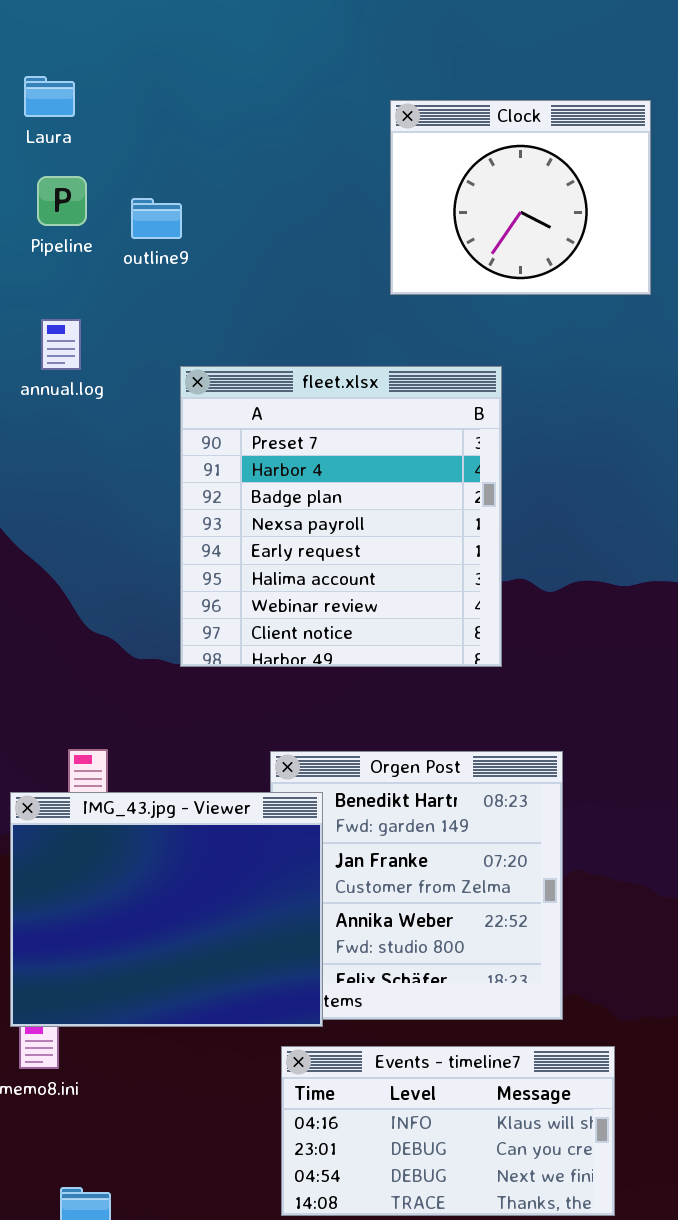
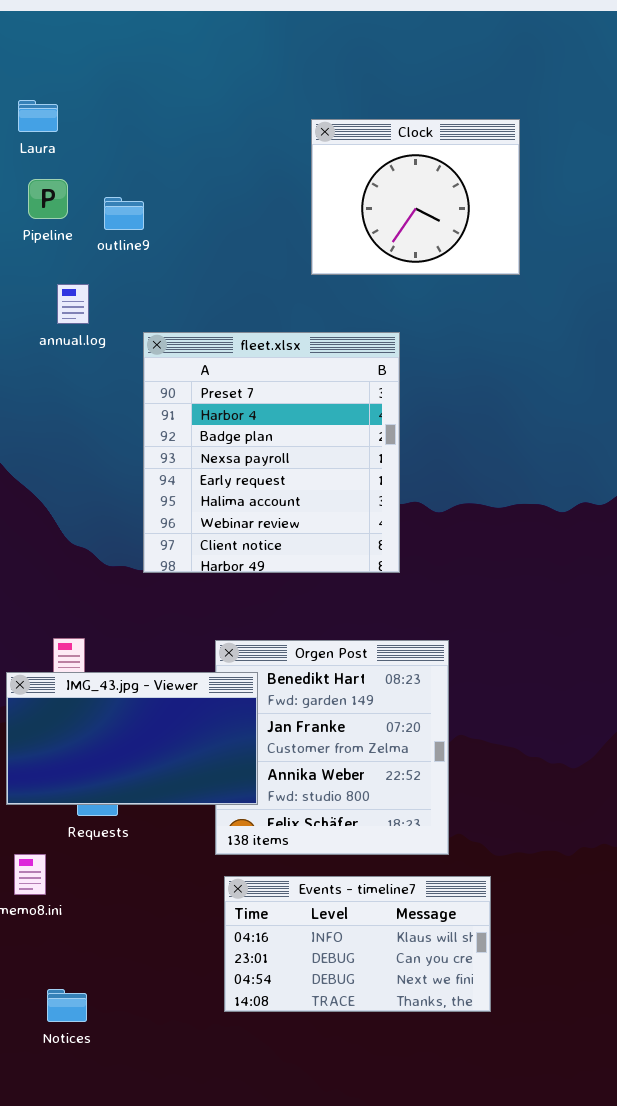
annual.log: [41,319,81,370] -> [57,284,89,324], moved
IMG_43.jpg - Viewer: [10,792,323,1027] -> [6,672,258,805], resized

